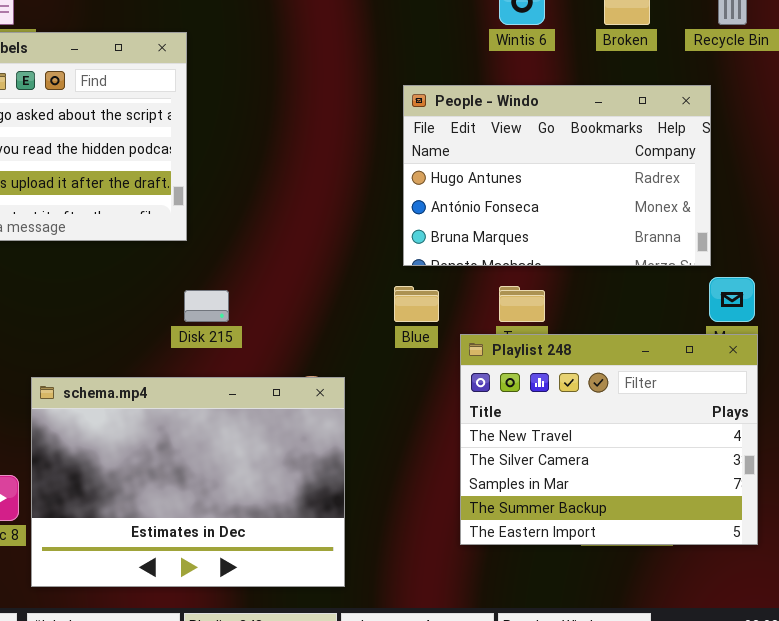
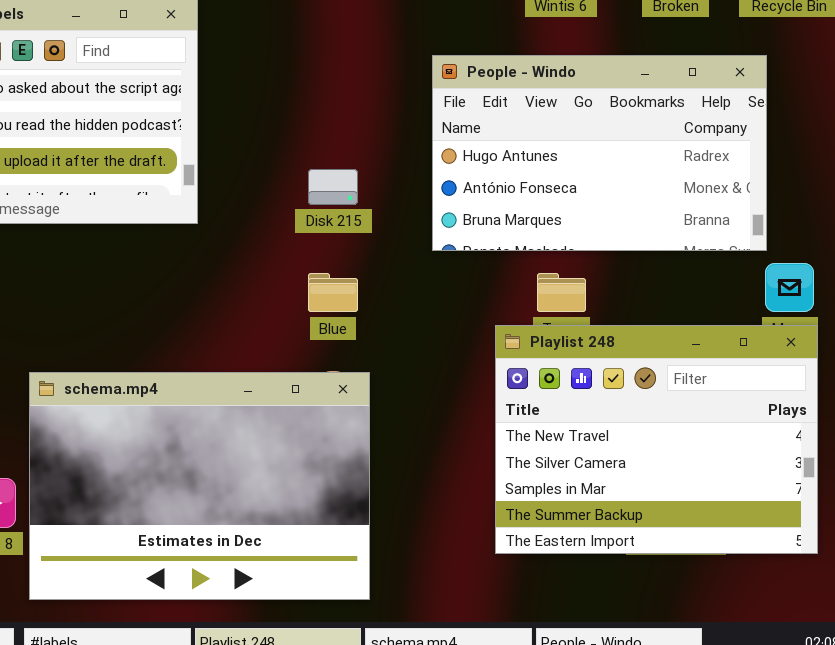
Blue: [394,286,439,322] -> [308,273,358,312], moved
Disk 215: [184,290,229,322] -> [308,169,358,205], moved

